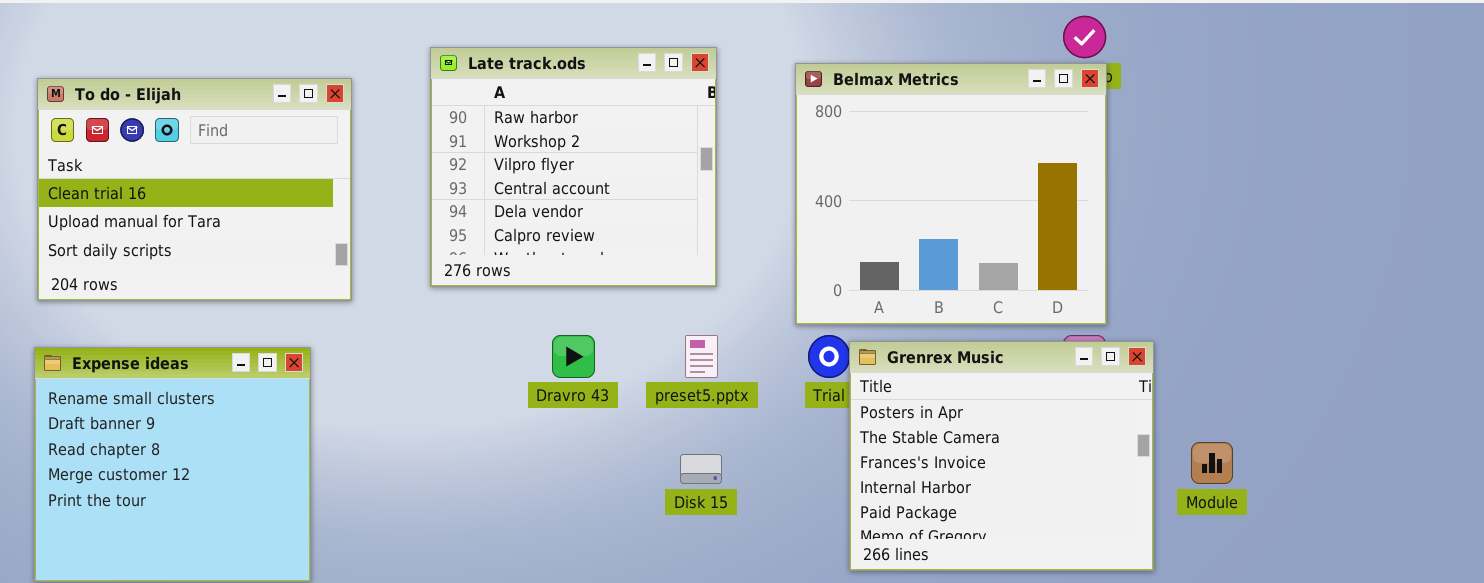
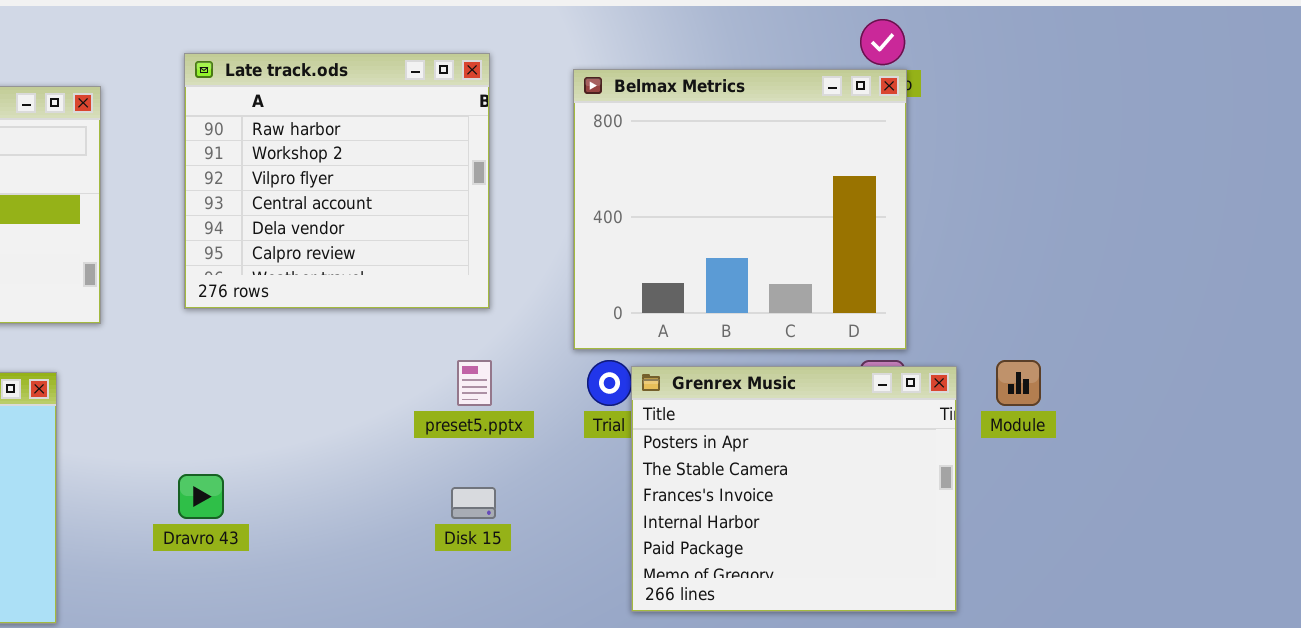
Dravro 43: [552,335,595,378] -> [178,474,224,519], moved
Module: [1191,442,1233,484] -> [996,360,1041,406], moved

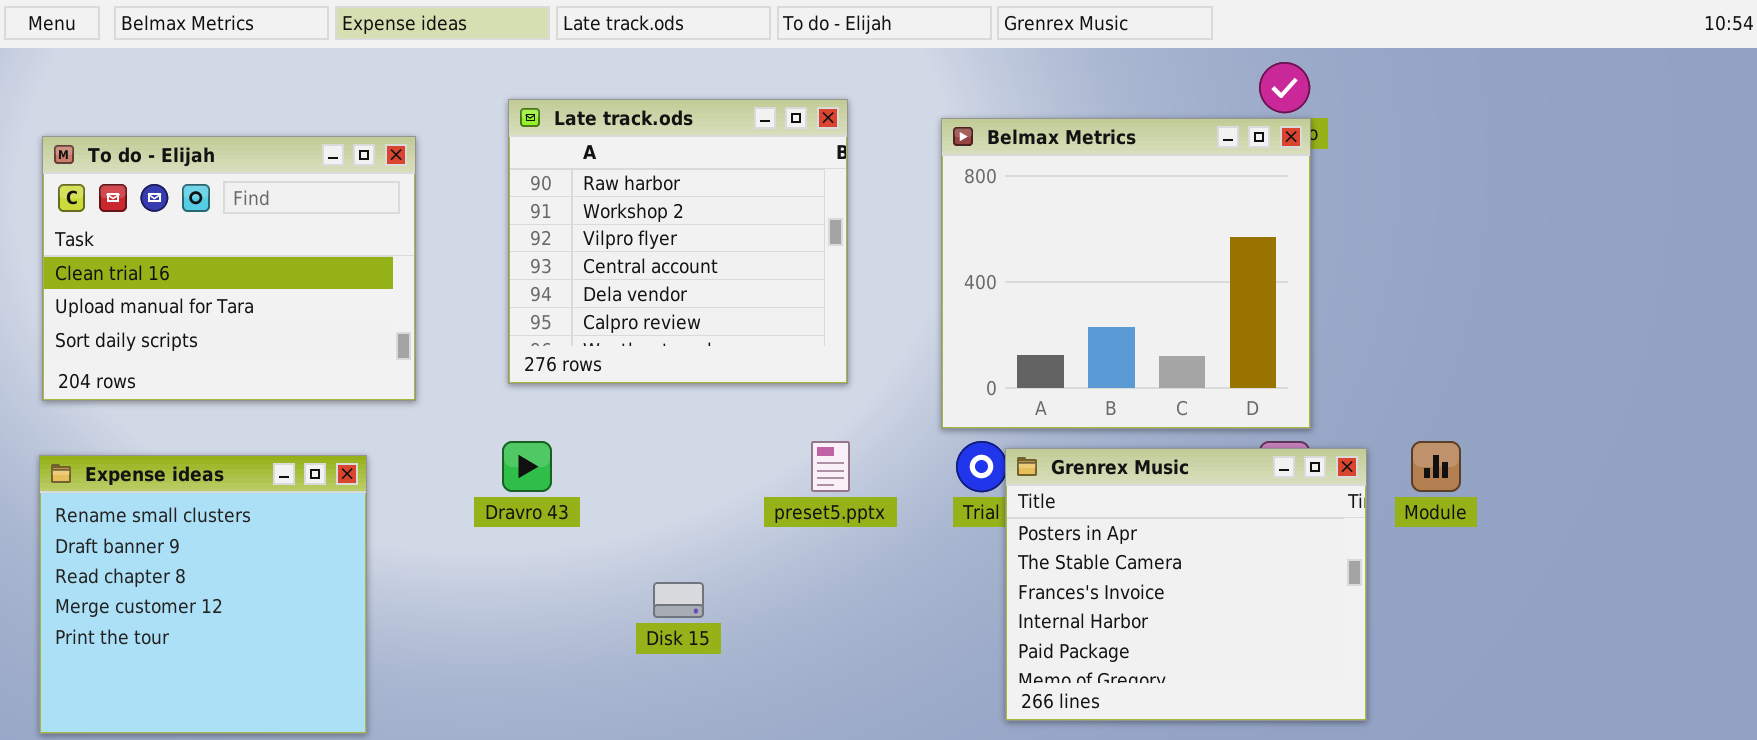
Dravro 43: [178,474,224,519] -> [502,441,552,492], moved
Disk 15: [451,487,496,519] -> [653,582,704,618], moved

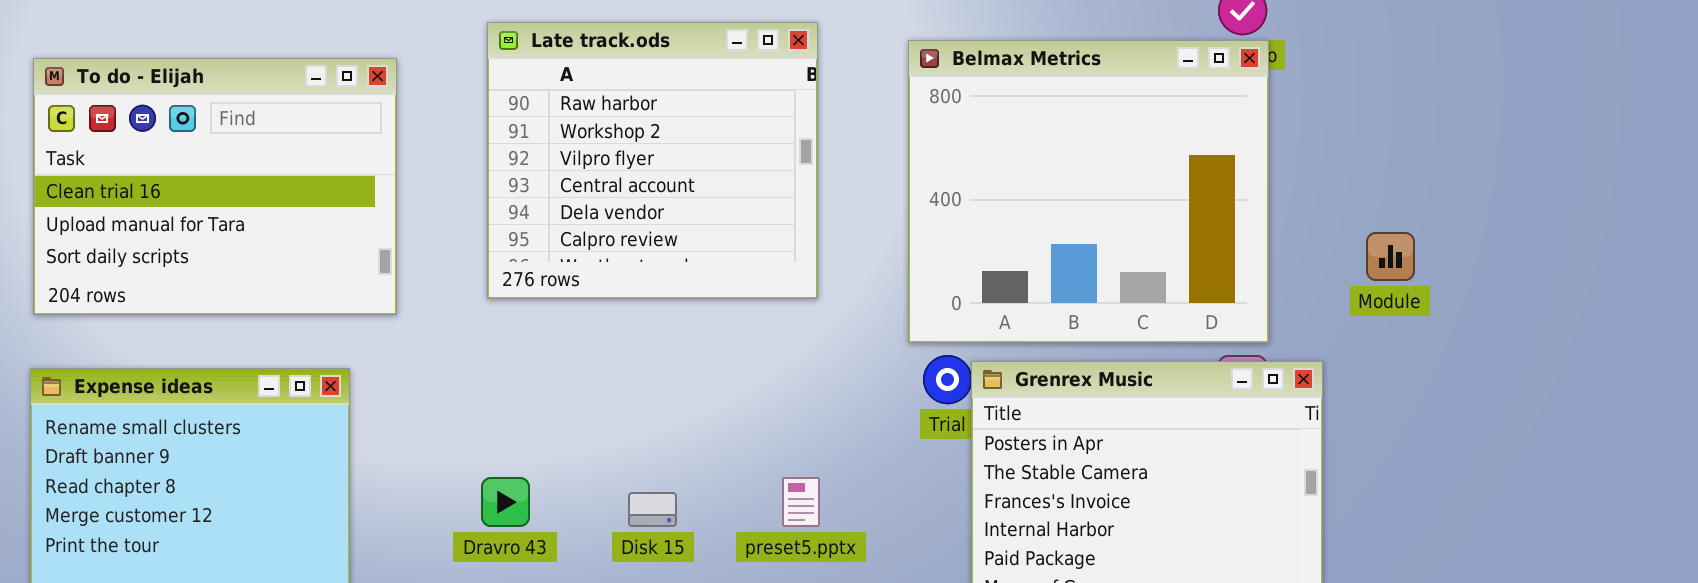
Dravro 43: [502,441,552,492] -> [481,477,530,527], moved
preset5.pptx: [811,441,850,492] -> [782,477,820,527], moved
Module: [1411,441,1461,492] -> [1366,232,1415,281], moved

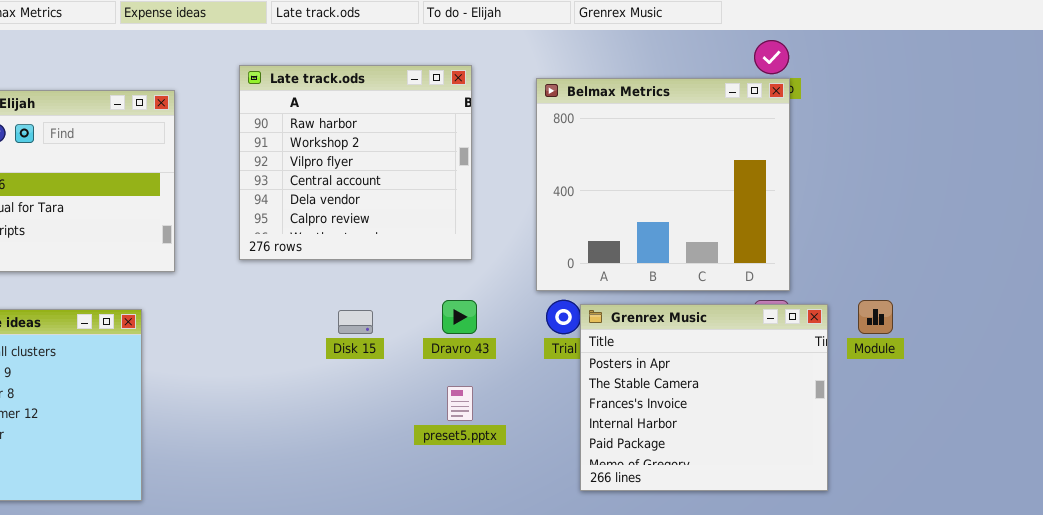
Module: [1366,232,1415,281] -> [858,300,893,334], moved
Dravro 43: [481,477,530,527] -> [442,300,477,334], moved
Disk 15: [628,492,677,527] -> [338,310,373,334], moved

